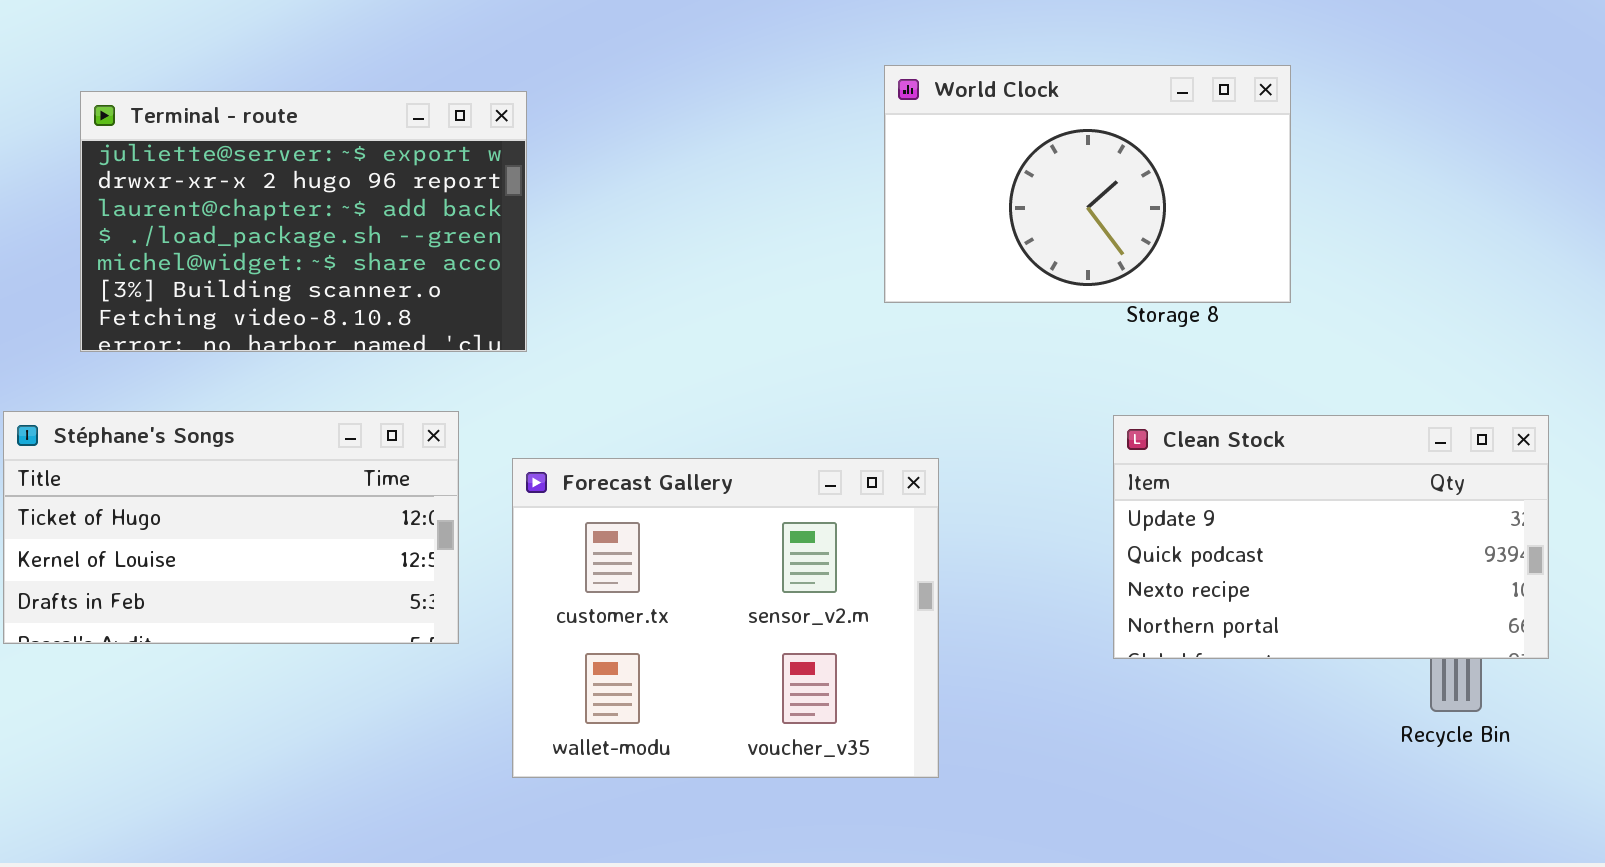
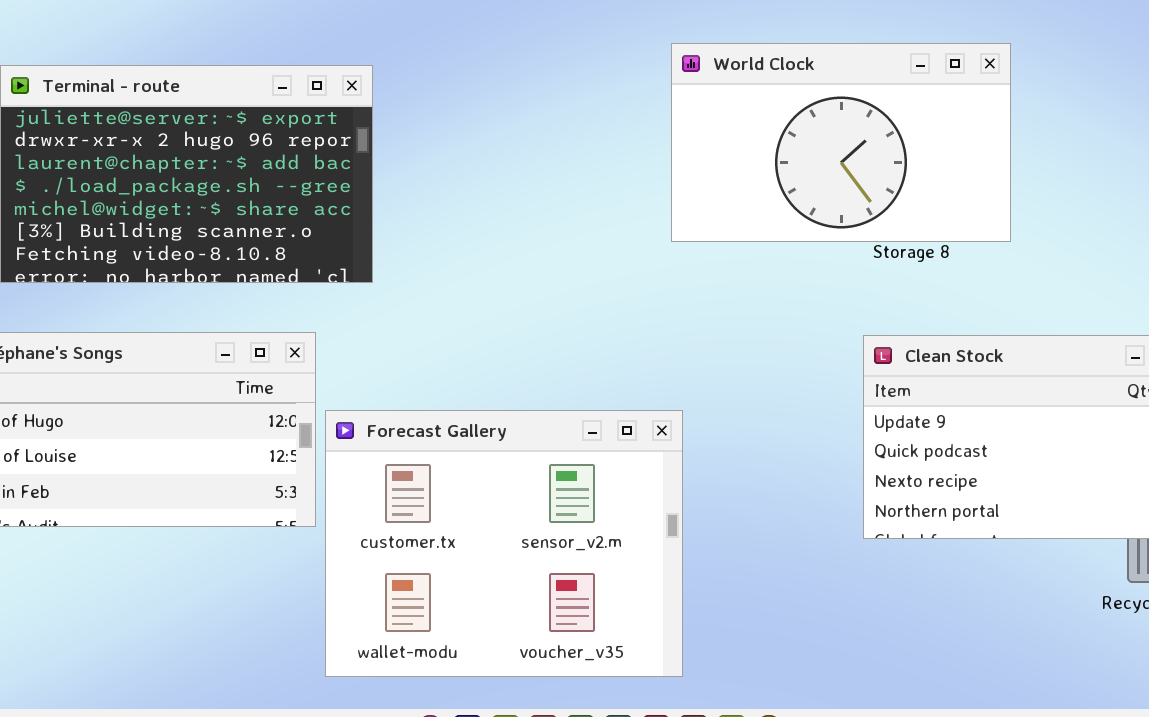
Forecast Gallery: [512,458,939,778] -> [325,410,683,677], moved

